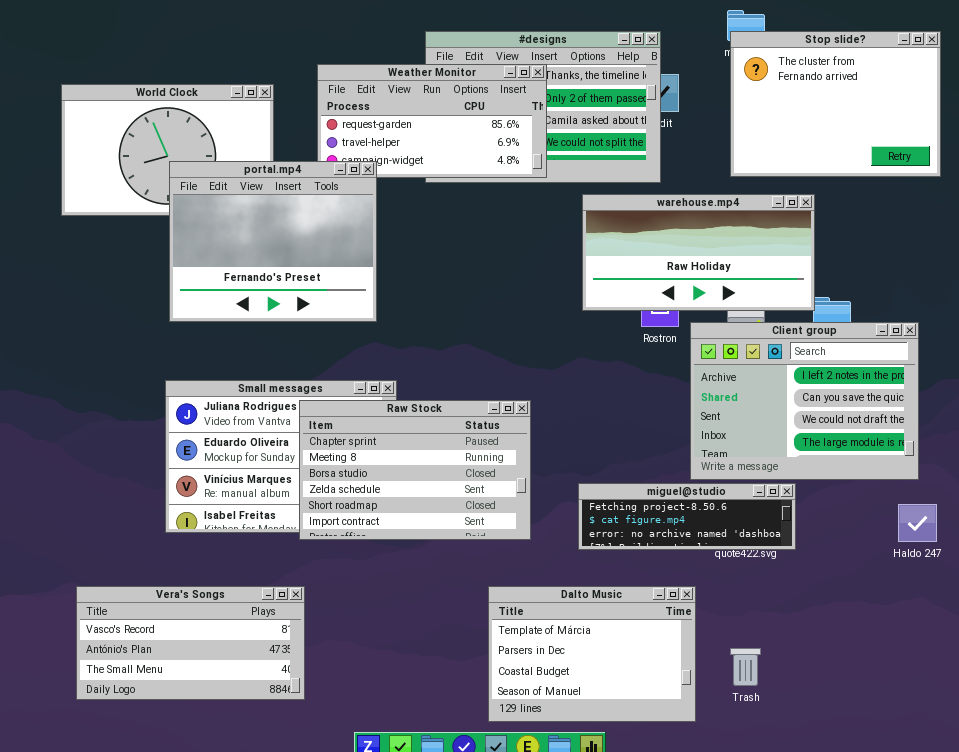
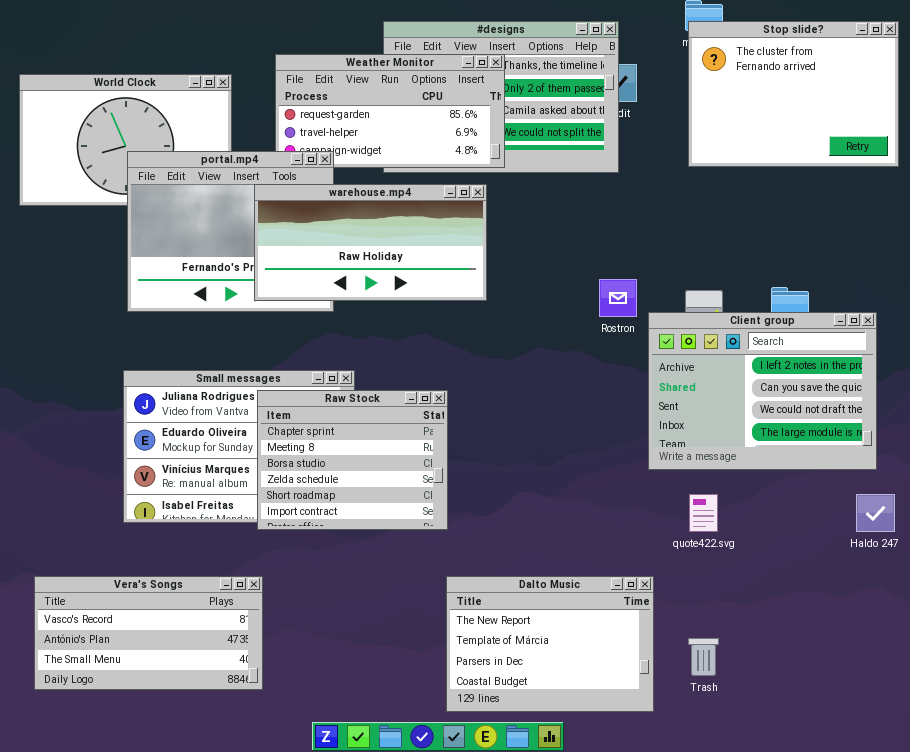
warehouse.mp4: [582,194,815,311] -> [254,184,487,301], moved
Raw Stock: [299,400,531,540] -> [257,390,448,530], resized
miguel@studio: [578,483,796,550] -> none, closed
Dalto Music: [488,586,696,722] -> [446,576,654,712], scrolled up 1 row

